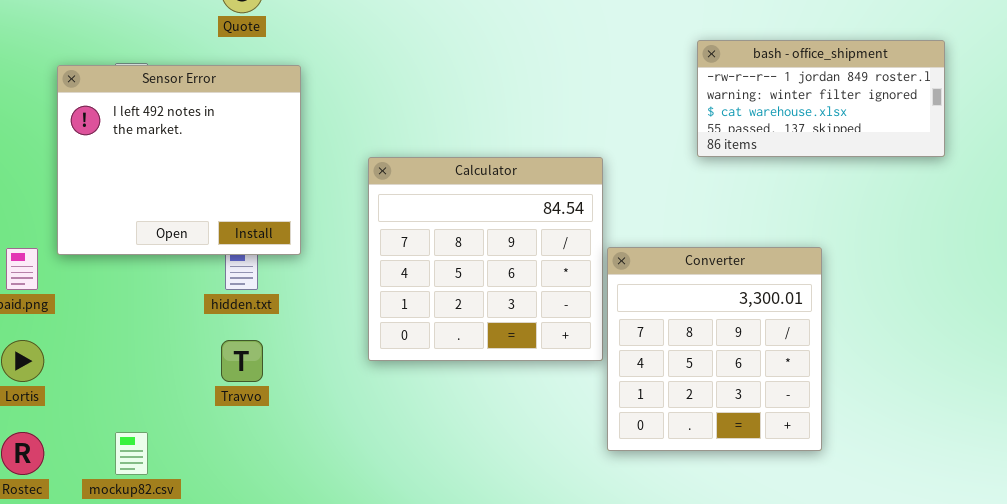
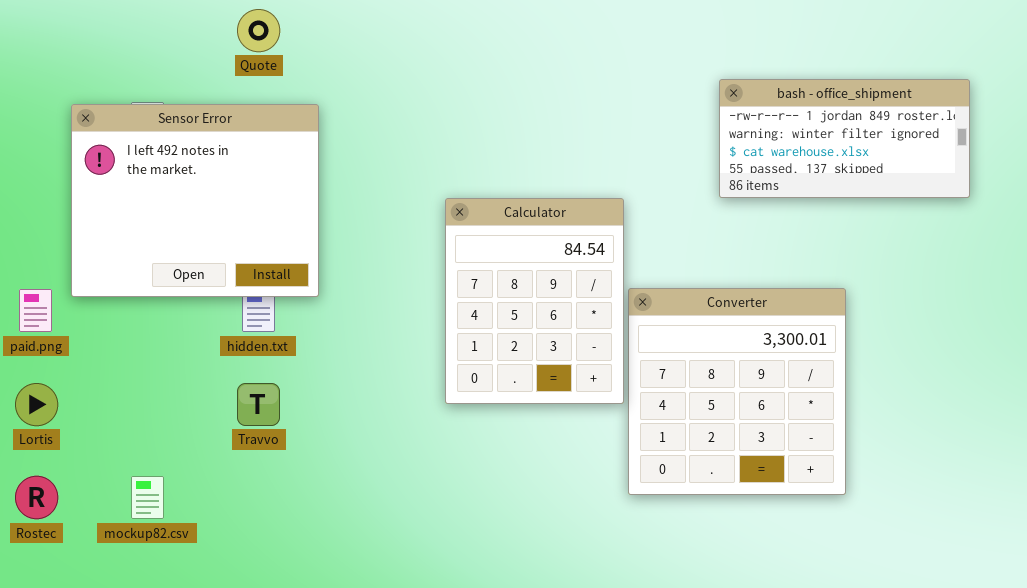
Calculator: [368,157,603,361] -> [445,198,624,404], resized

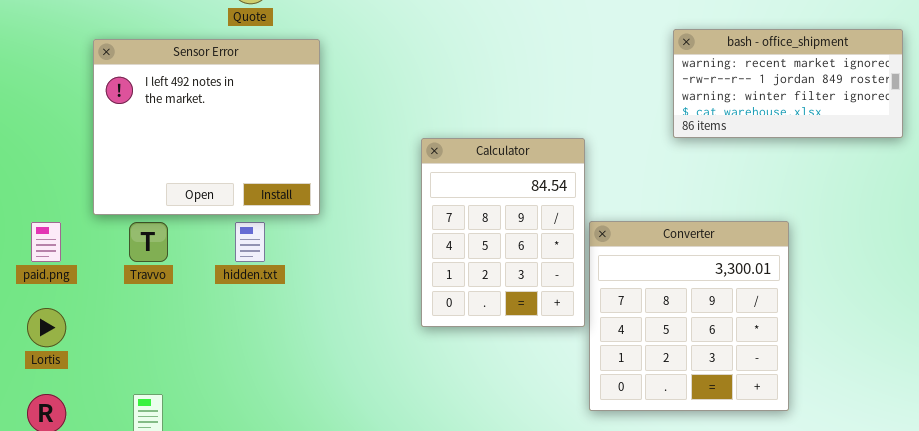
bash - office_shipment: [719,79,970,198] -> [673,29,903,138], scrolled up 1 row
Sensor Error: [71,104,319,297] -> [93,39,320,215], moved
Travvo: [237,383,280,426] -> [129,222,168,262], moved

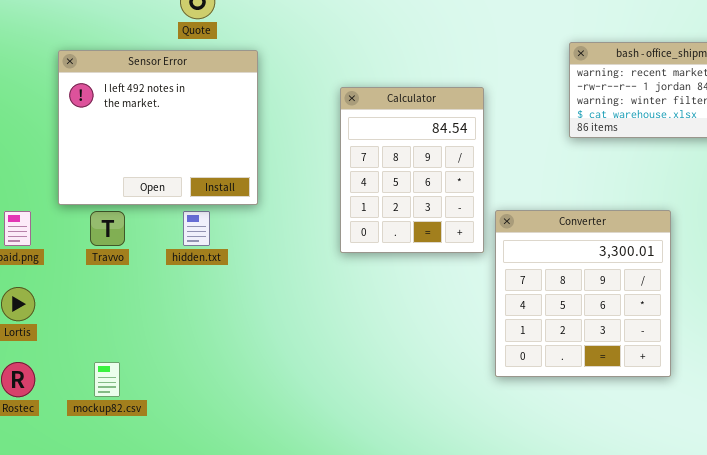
Calculator: [421,138,585,327] -> [340,87,484,253], moved

